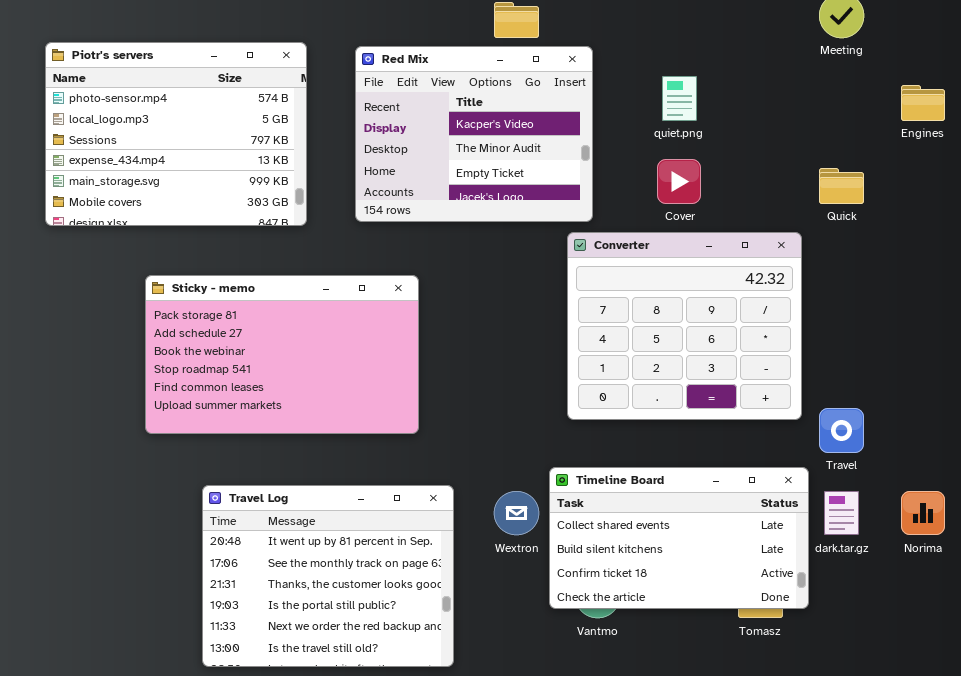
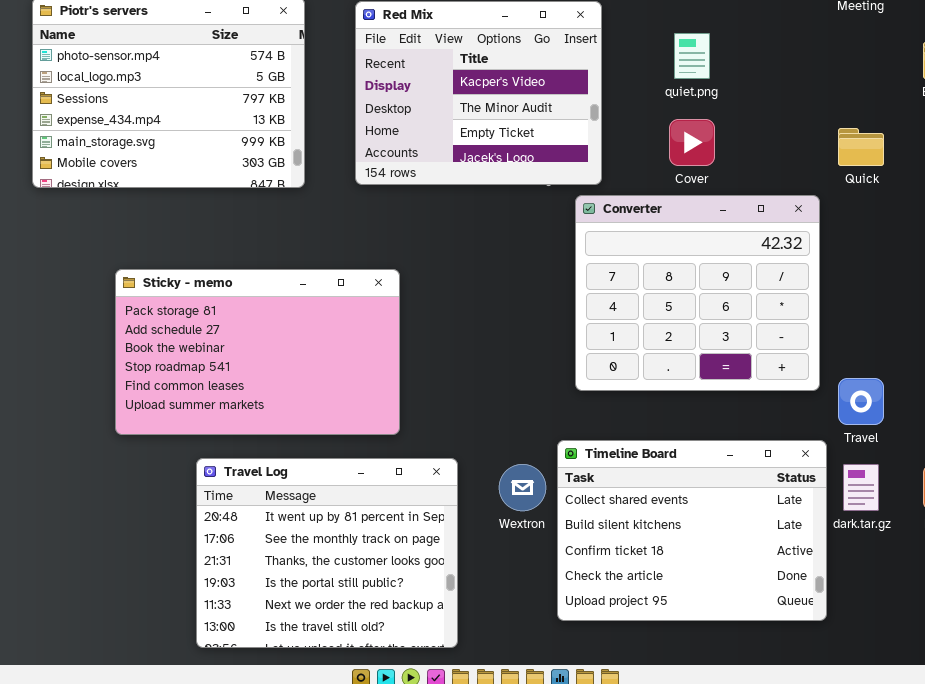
Sticky - memo: [145,275,419,434] -> [115,269,400,435], moved
Timeline Board: [549,467,809,609] -> [557,440,827,621], resized

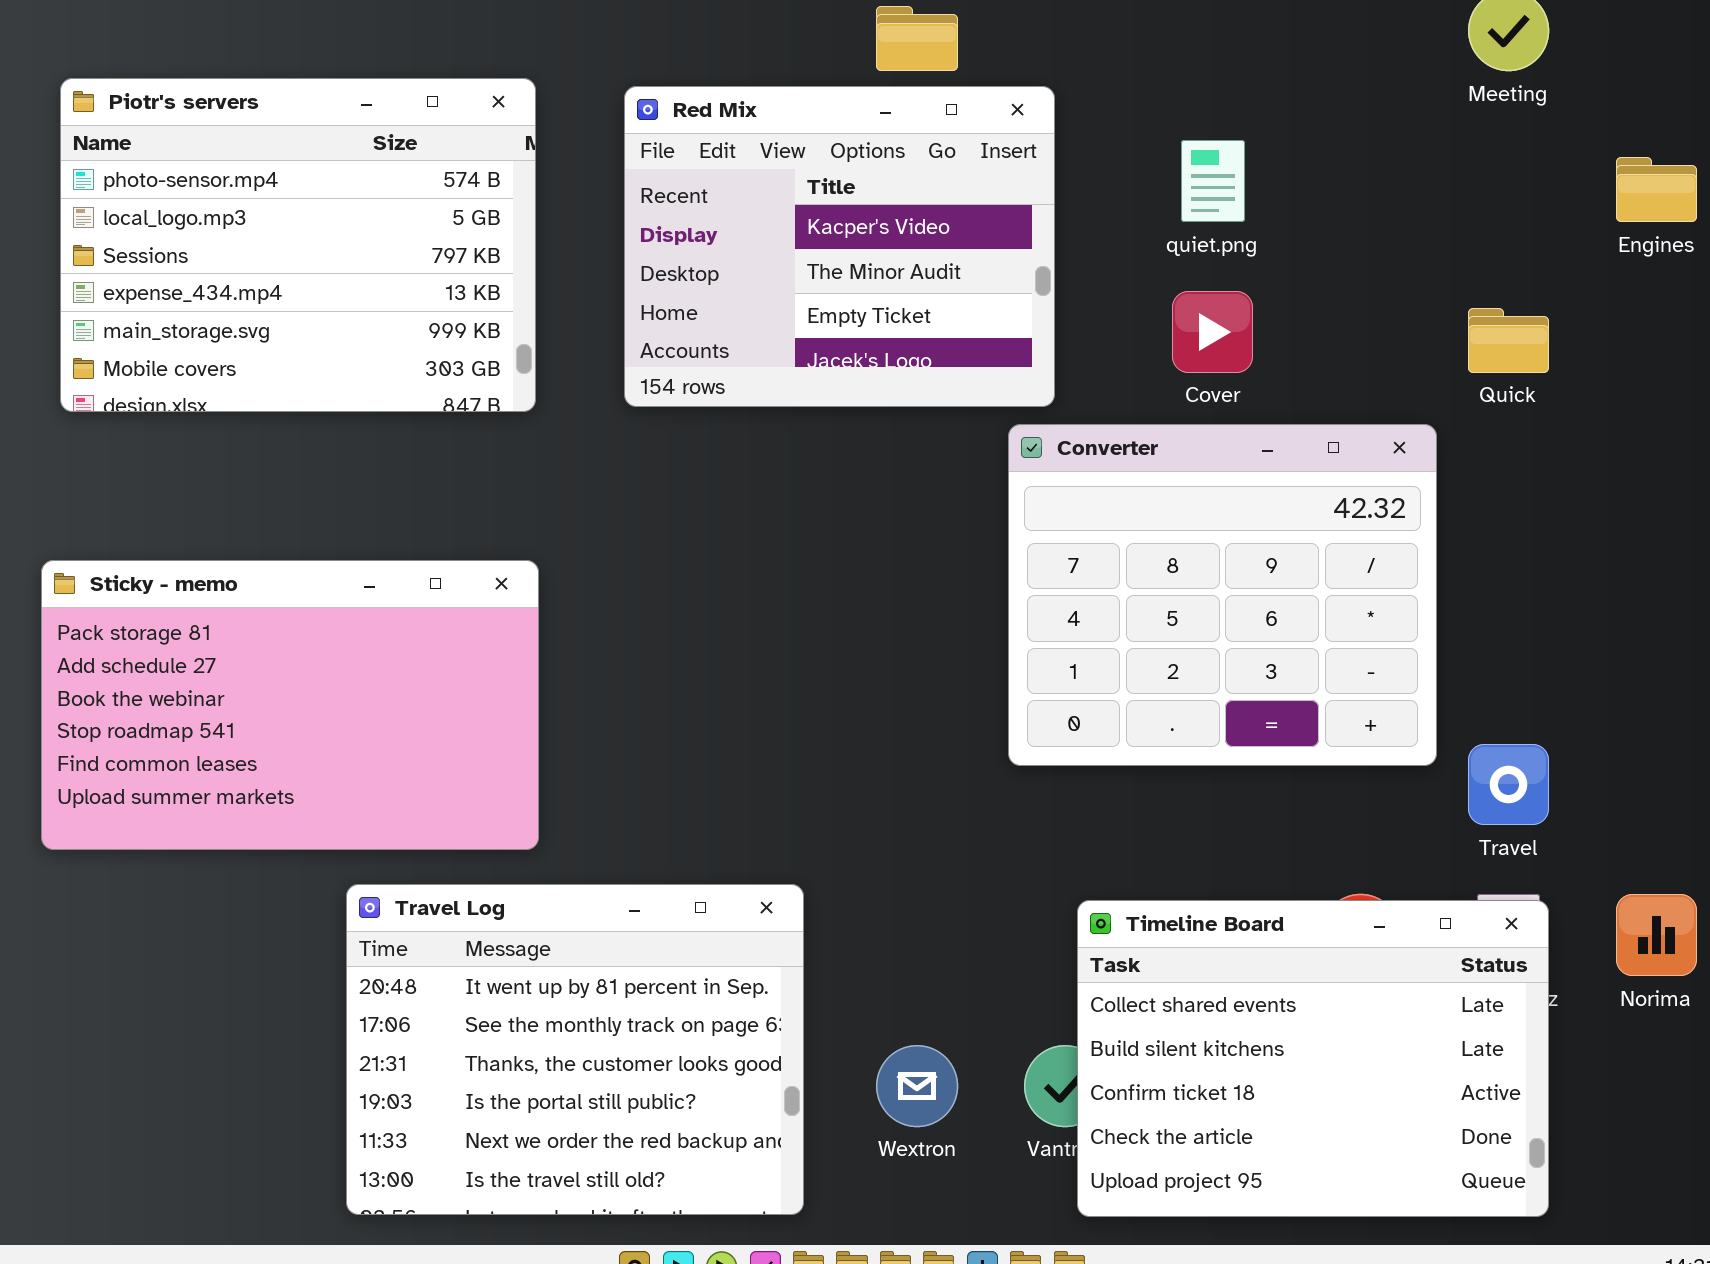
Sticky - memo: [115,269,400,435] -> [41,560,539,850], moved
Timeline Board: [557,440,827,621] -> [1077,900,1549,1217], moved
Wextron: [499,464,546,511] -> [876,1045,958,1127], moved

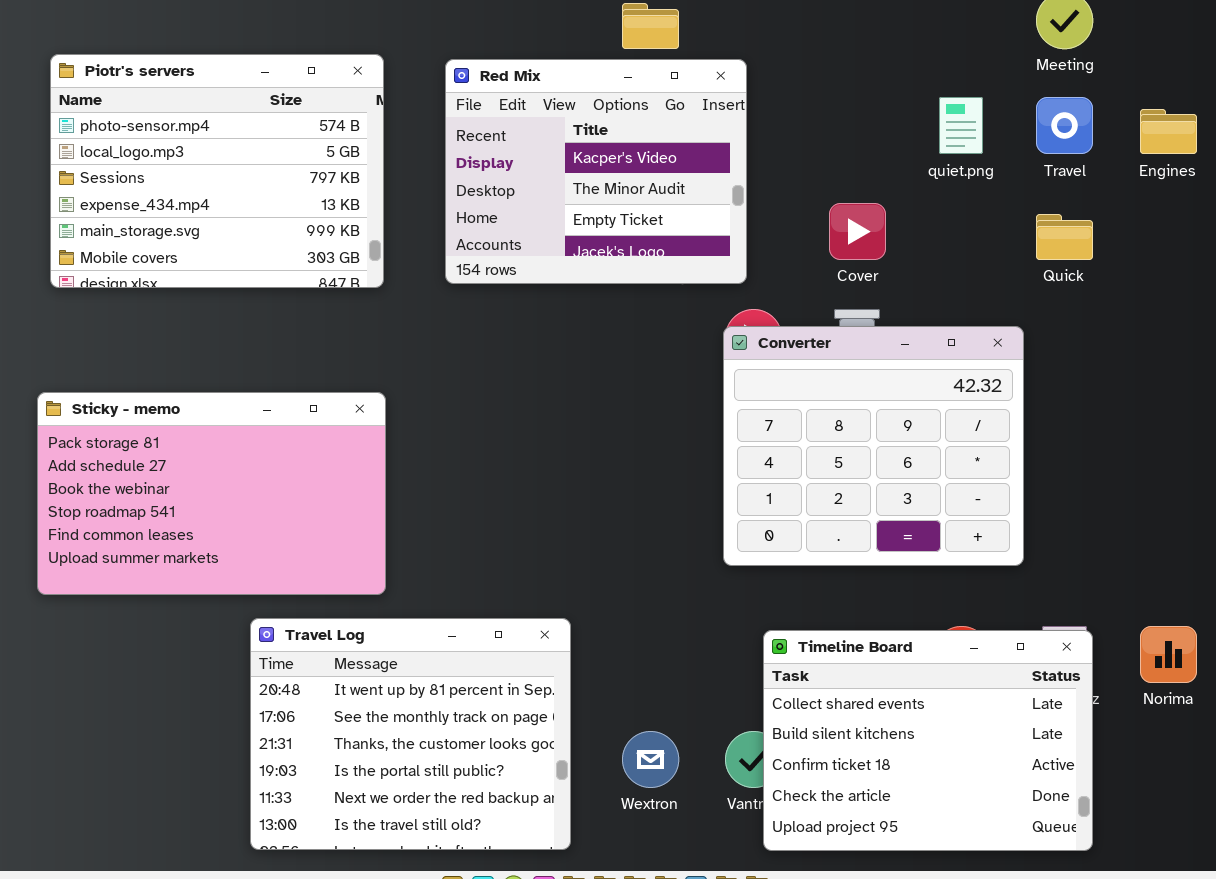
quiet.png: [1181,140,1245,222] -> [939,97,983,154], moved
Converter: [1008,424,1437,766] -> [723,326,1024,566], moved
Travel: [1468,744,1549,825] -> [1036,97,1093,154], moved

